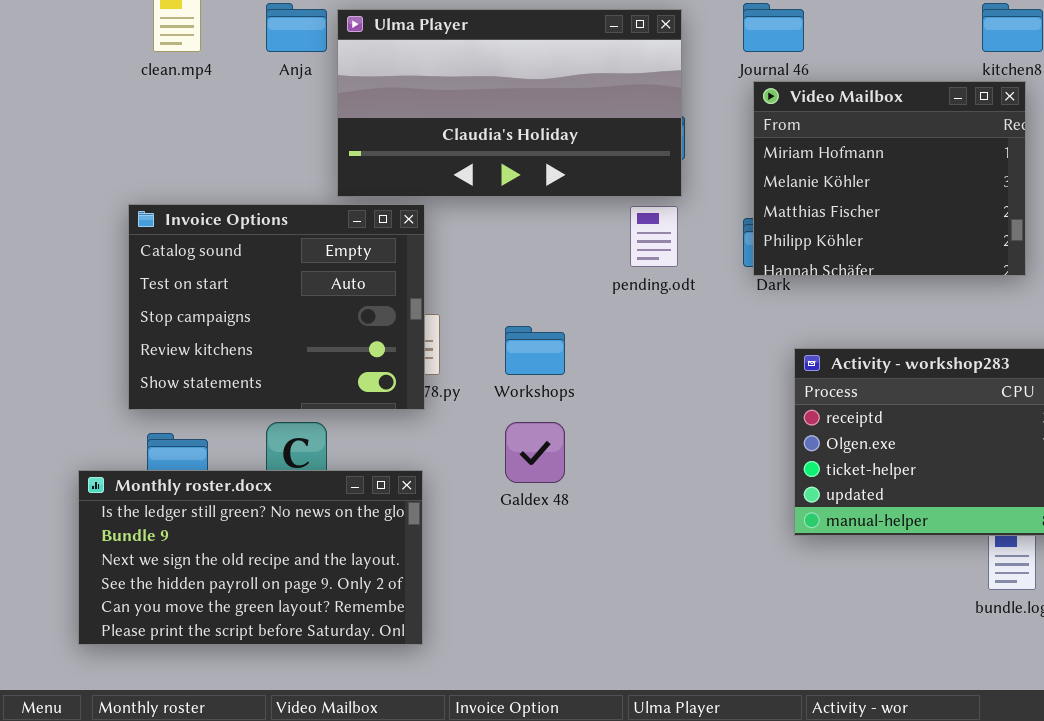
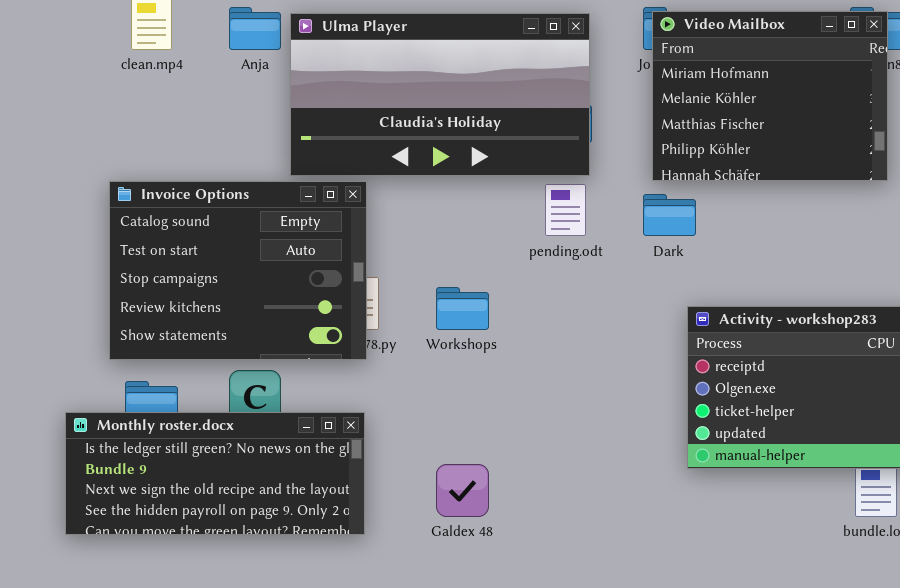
Video Mailbox: [753,81,1026,276] -> [652,11,888,181], moved
Galdex 48: [505,422,565,483] -> [436,464,489,517], moved
Monthly roster.docx: [78,470,423,645] -> [65,412,365,535], resized

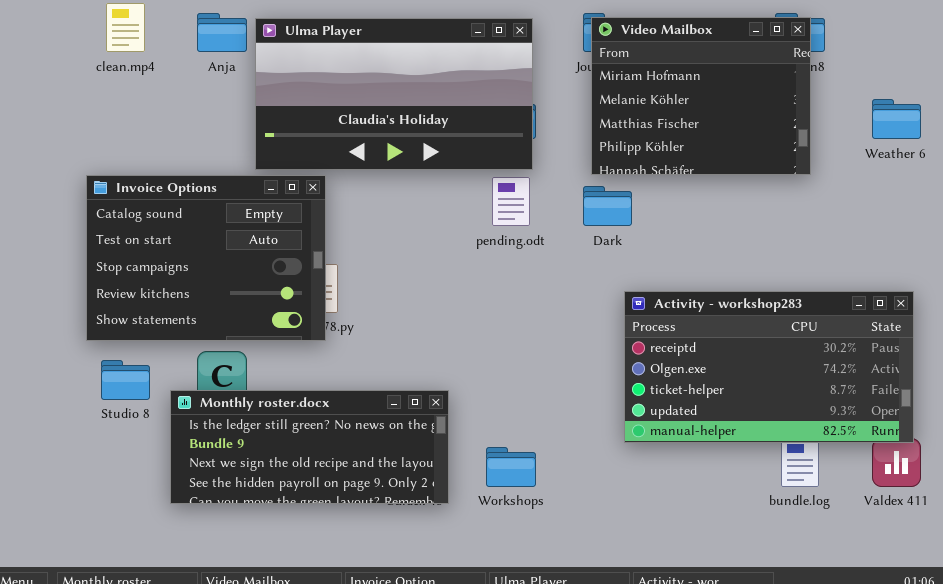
Workshops: [436,287,489,330] -> [486,447,536,487], moved
Monthly roster.docx: [65,412,365,535] -> [170,390,449,504], moved

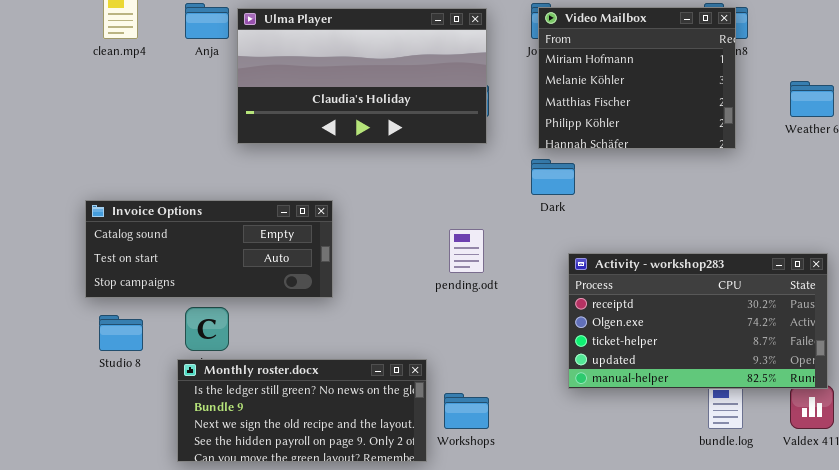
Invoice Options: [86,175,326,341] -> [85,200,333,298], resized
pending.odt: [492,177,530,226] -> [449,229,484,273], moved
Monthly roster.docx: [170,390,449,504] -> [177,359,427,462], moved

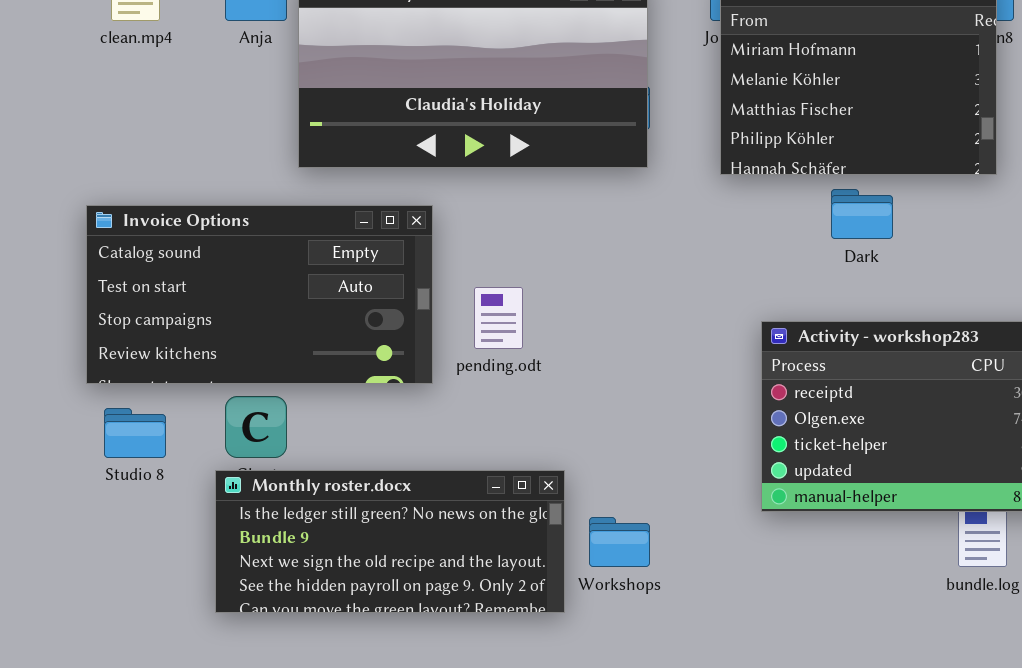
Dark: [531,159,575,195] -> [831,189,893,239], moved
Invoice Options: [85,200,333,298] -> [86,205,433,384], resized
pending.odt: [449,229,484,273] -> [474,287,523,349], moved

